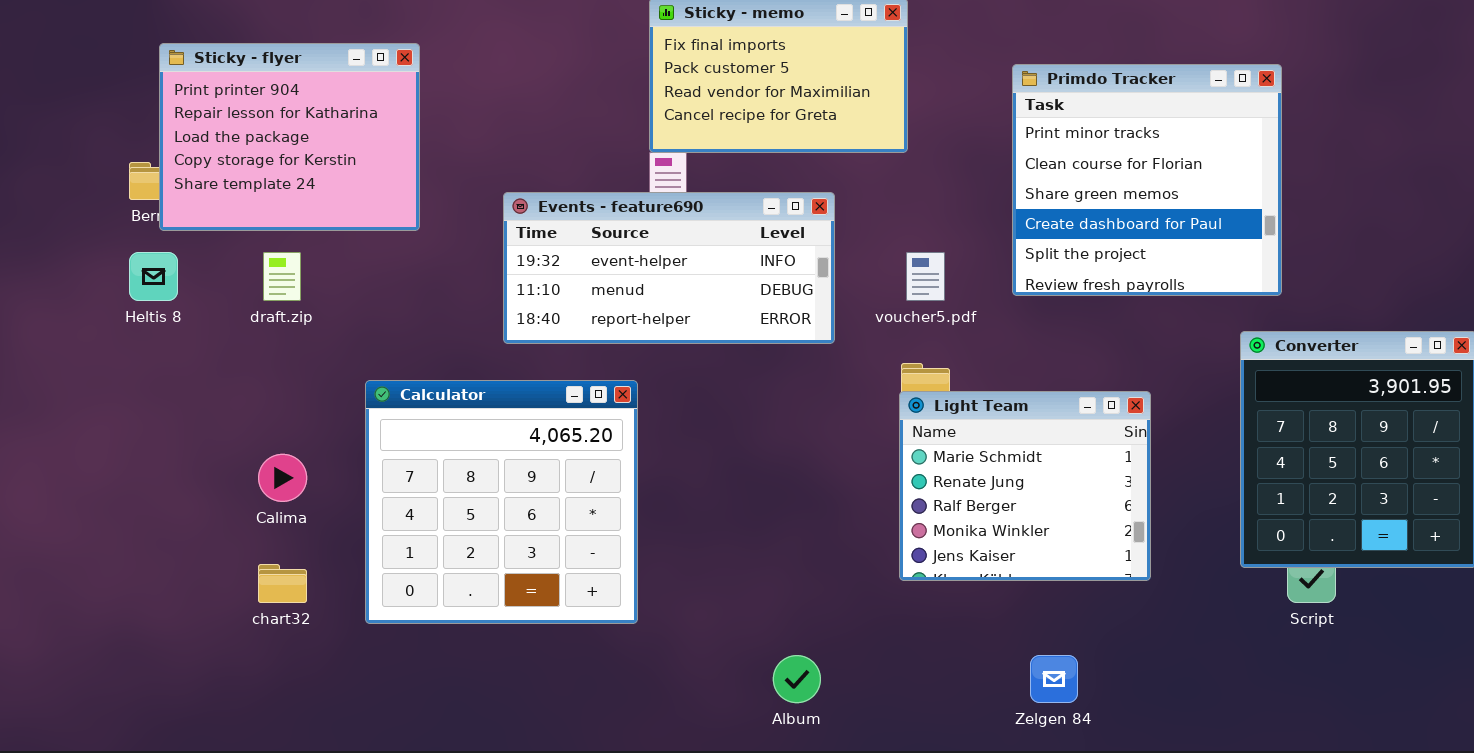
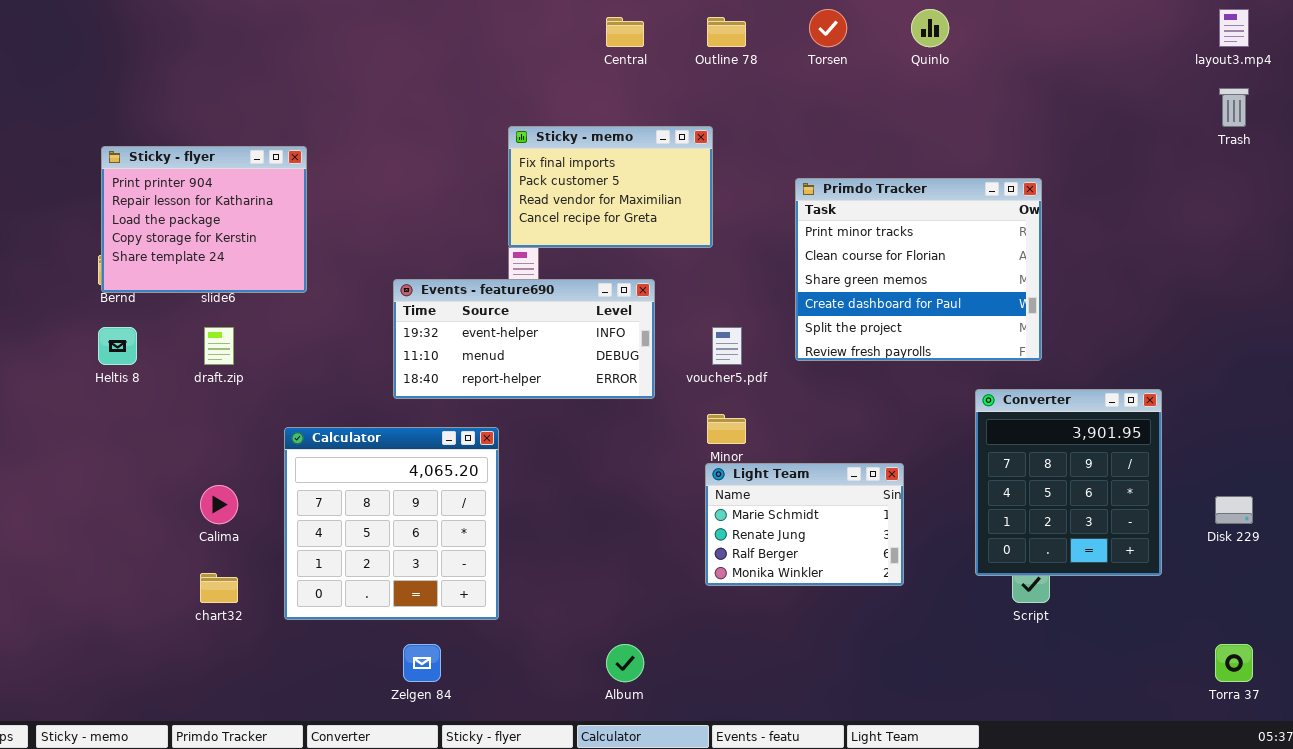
Sticky - flyer: [159,43,420,231] -> [101,146,307,293], moved
Primdo Tracker: [1012,64,1282,296] -> [795,178,1042,361], resized
Light Team: [899,391,1151,581] -> [705,463,904,586], resized
Zelgen 84: [1030,655,1078,703] -> [403,644,441,682], moved

